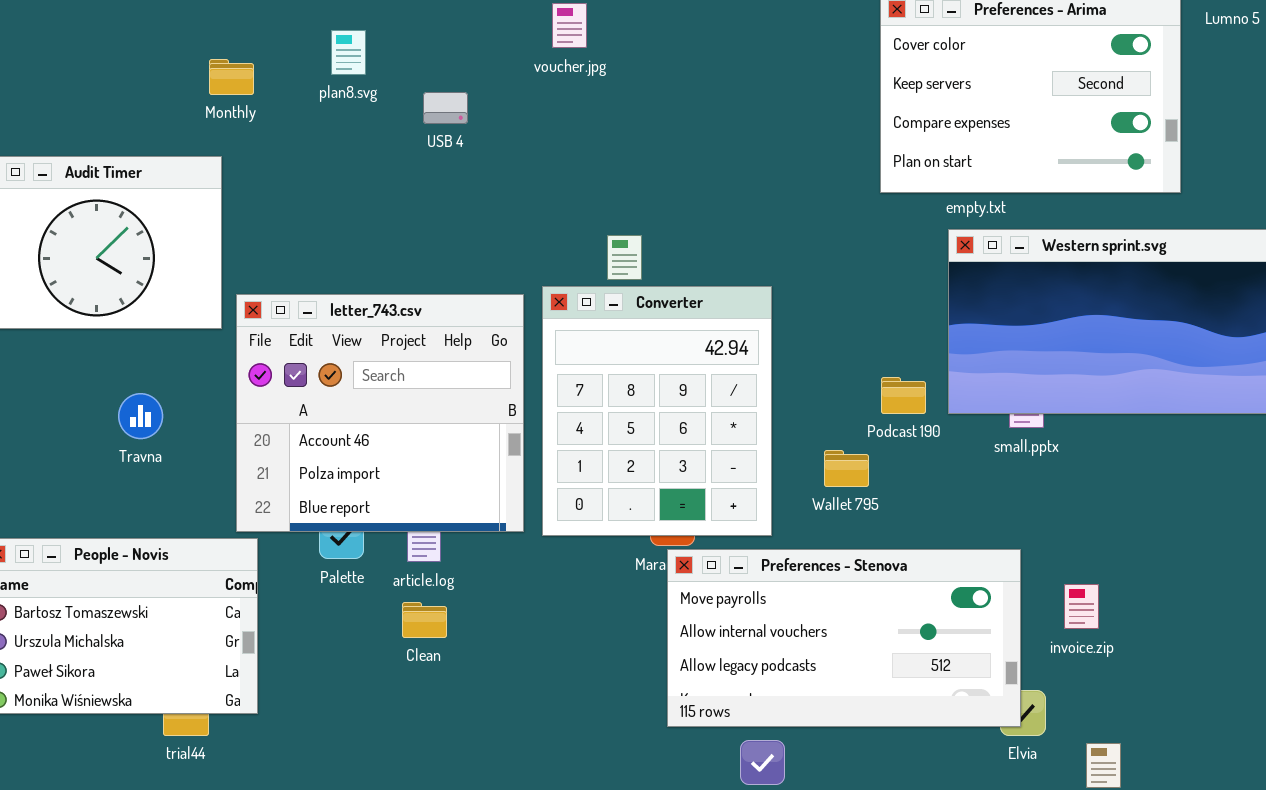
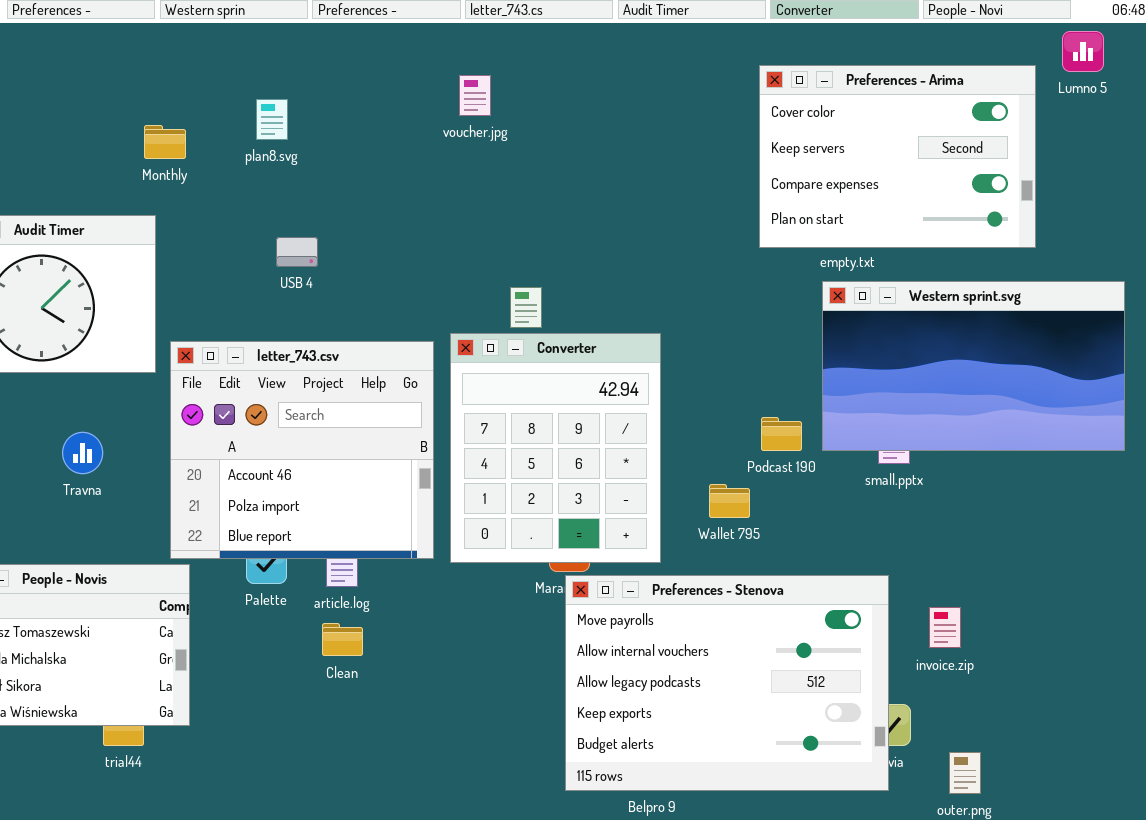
USB 4: [423,92,468,124] -> [276,237,318,267], moved
Preferences - Stenova: [667,549,1021,727] -> [565,575,889,791], resized

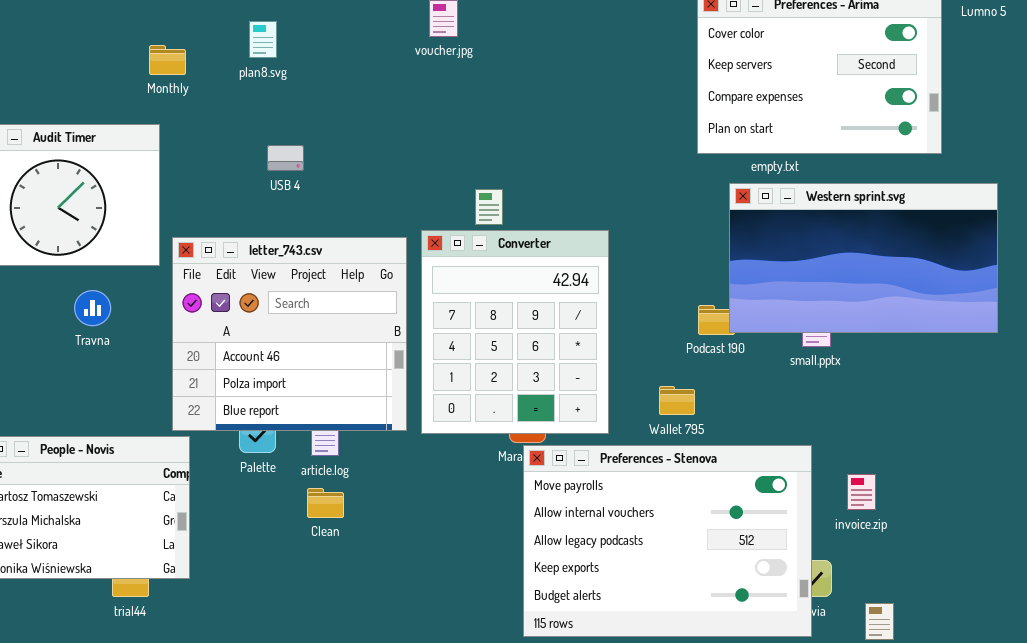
Western sprint.svg: [822,281,1125,451] -> [729,183,998,333], moved
Travna: [62,432,103,474] -> [74,290,111,326], moved
Wallet 795: [709,484,750,518] -> [659,386,695,415], moved

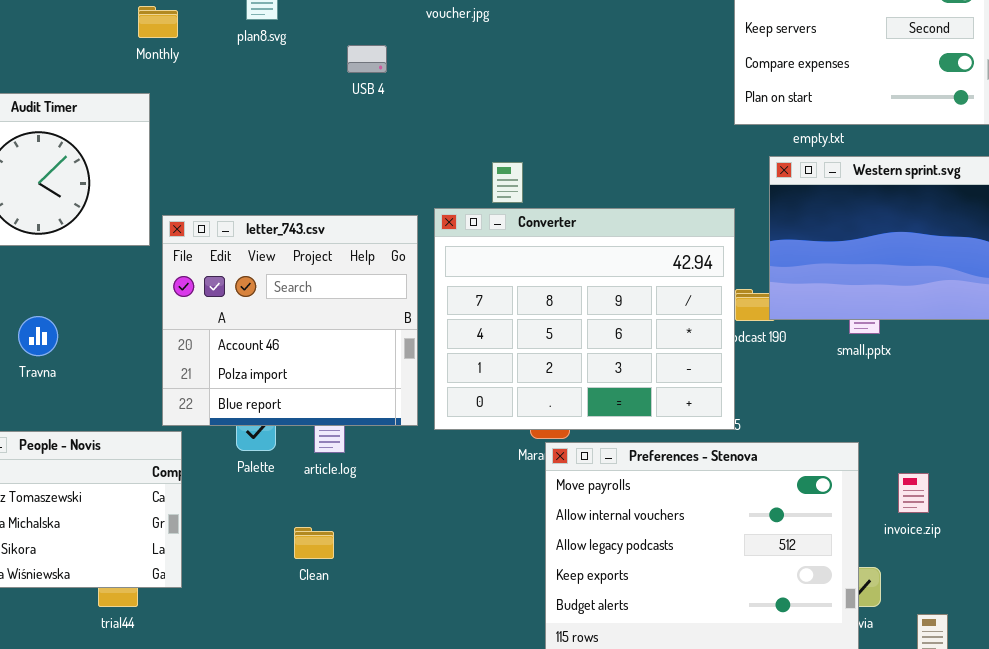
USB 4: [267,145,304,171] -> [347,45,387,73], moved
Converter: [421,230,609,434] -> [434,208,735,430], resized
Travna: [74,290,111,326] -> [18,316,58,356], moved
Clean: [307,488,344,518] -> [294,527,334,559], moved

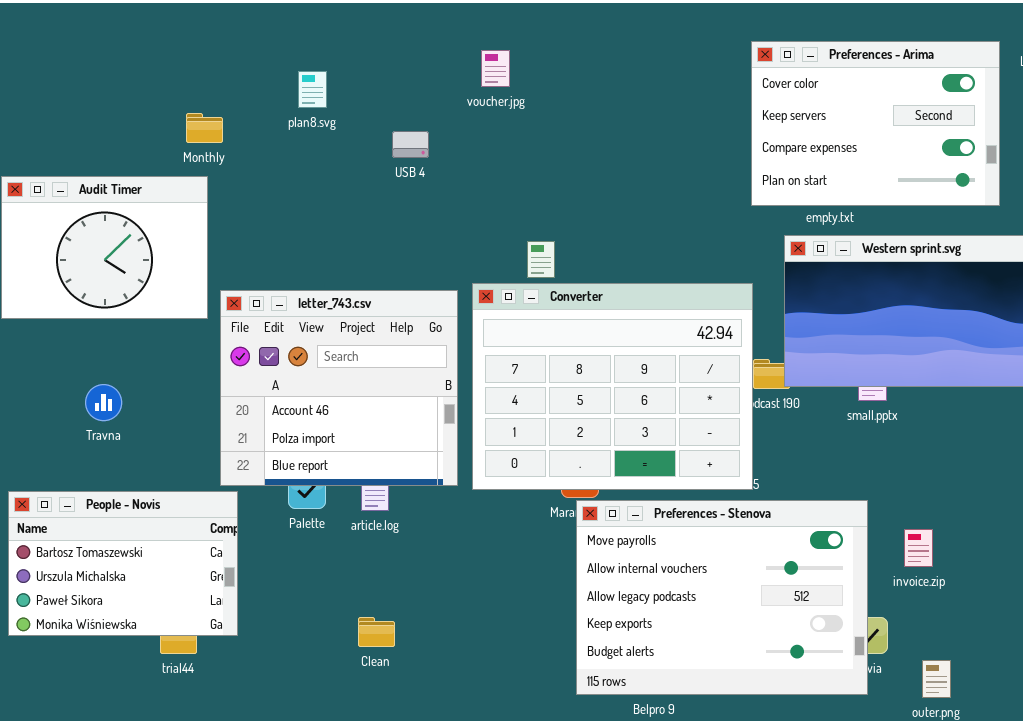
Monthly: [138,6,178,38] -> [186,113,223,143], moved
Clean: [294,527,334,559] -> [358,617,395,647], moved

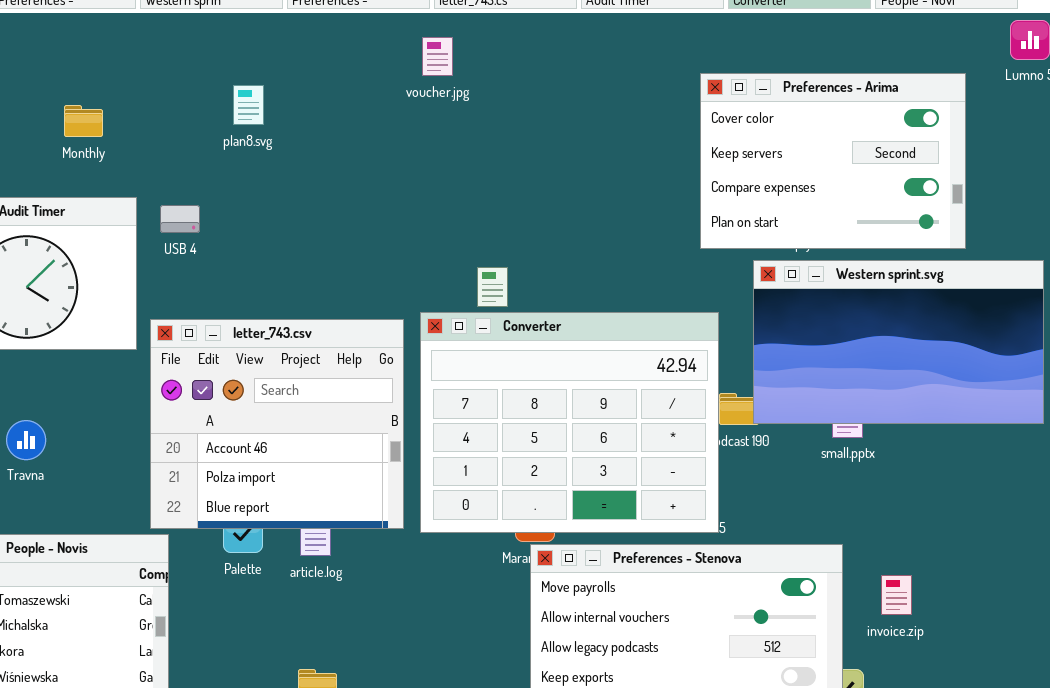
Preferences - Arima: [751,41,1000,206] -> [700,73,966,249], moved
voucher.jpg: [481,50,510,87] -> [422,37,453,76], moved
Monthly: [186,113,223,143] -> [64,105,103,137], moved
USB 4: [392,131,429,158] -> [160,205,200,233], moved

